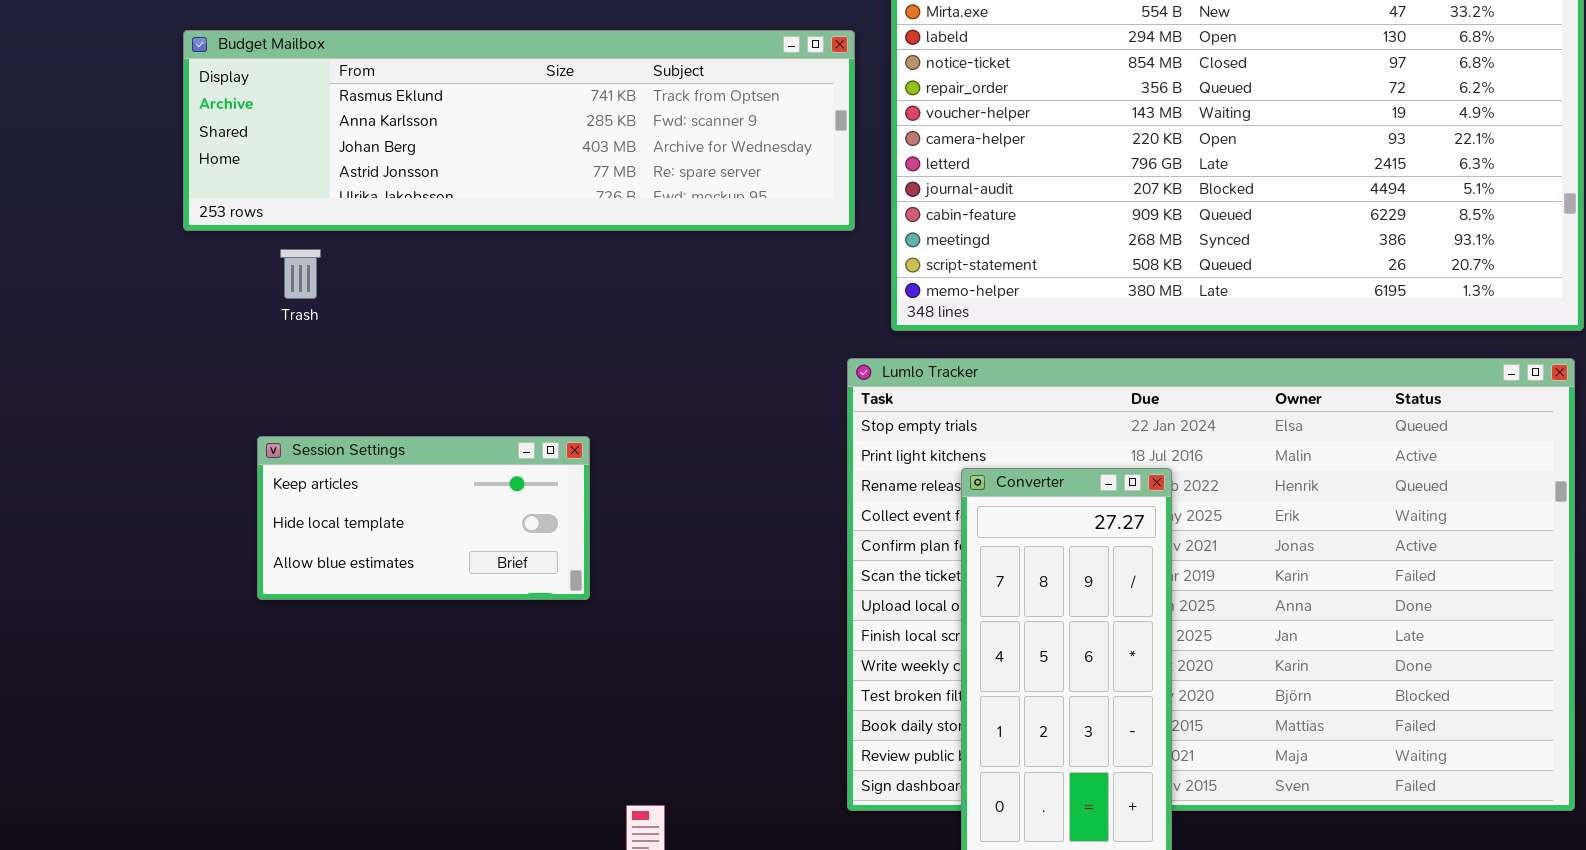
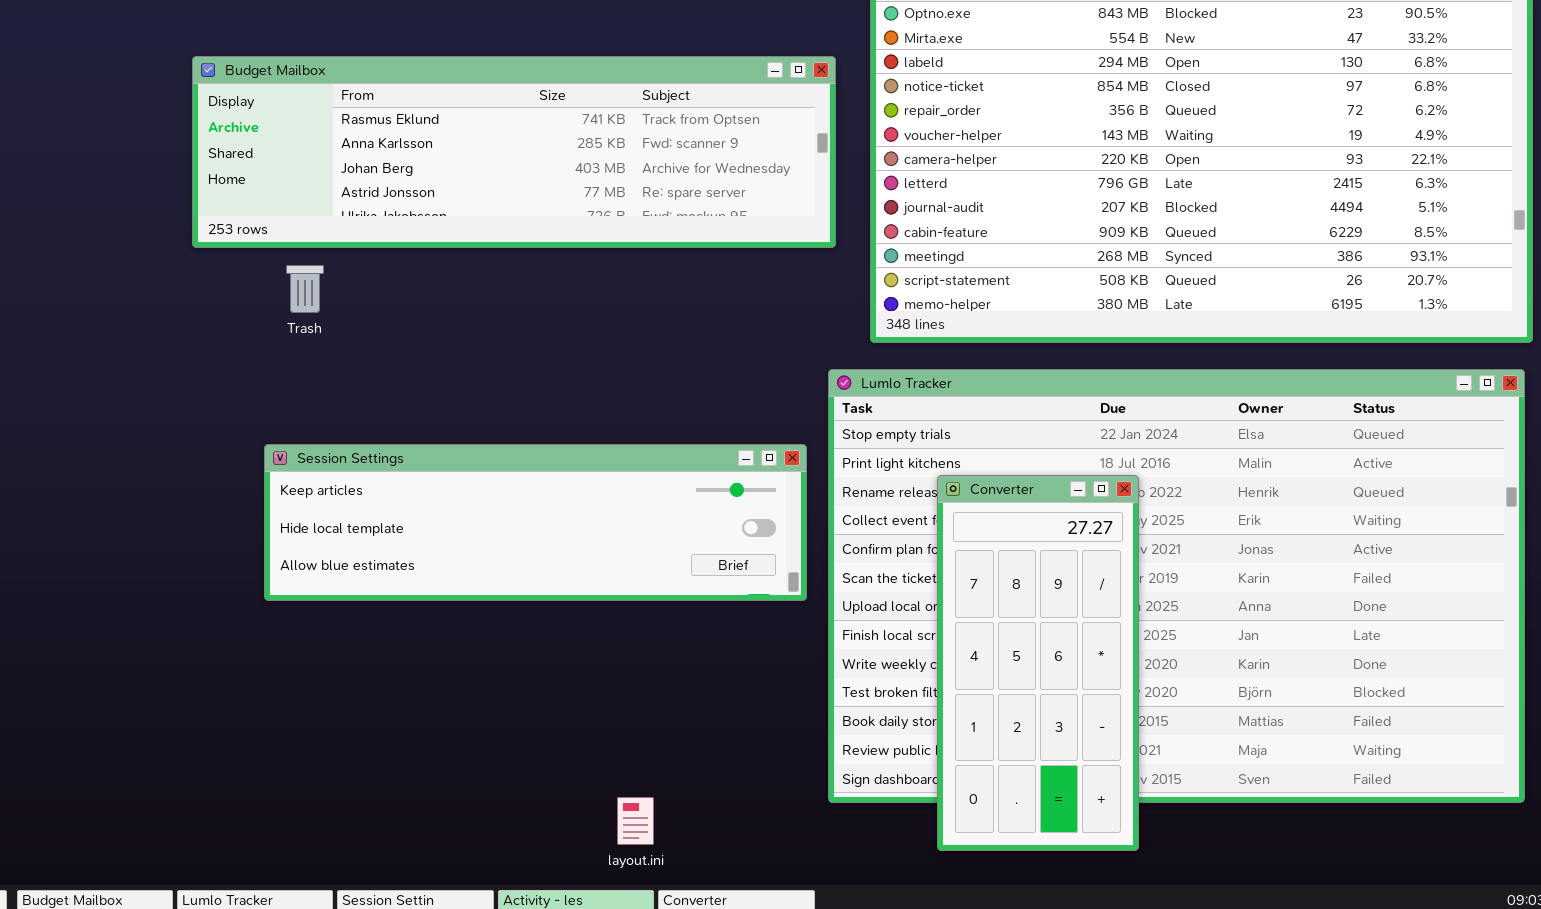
Session Settings: [257,436,590,600] -> [264,444,807,601], resized

